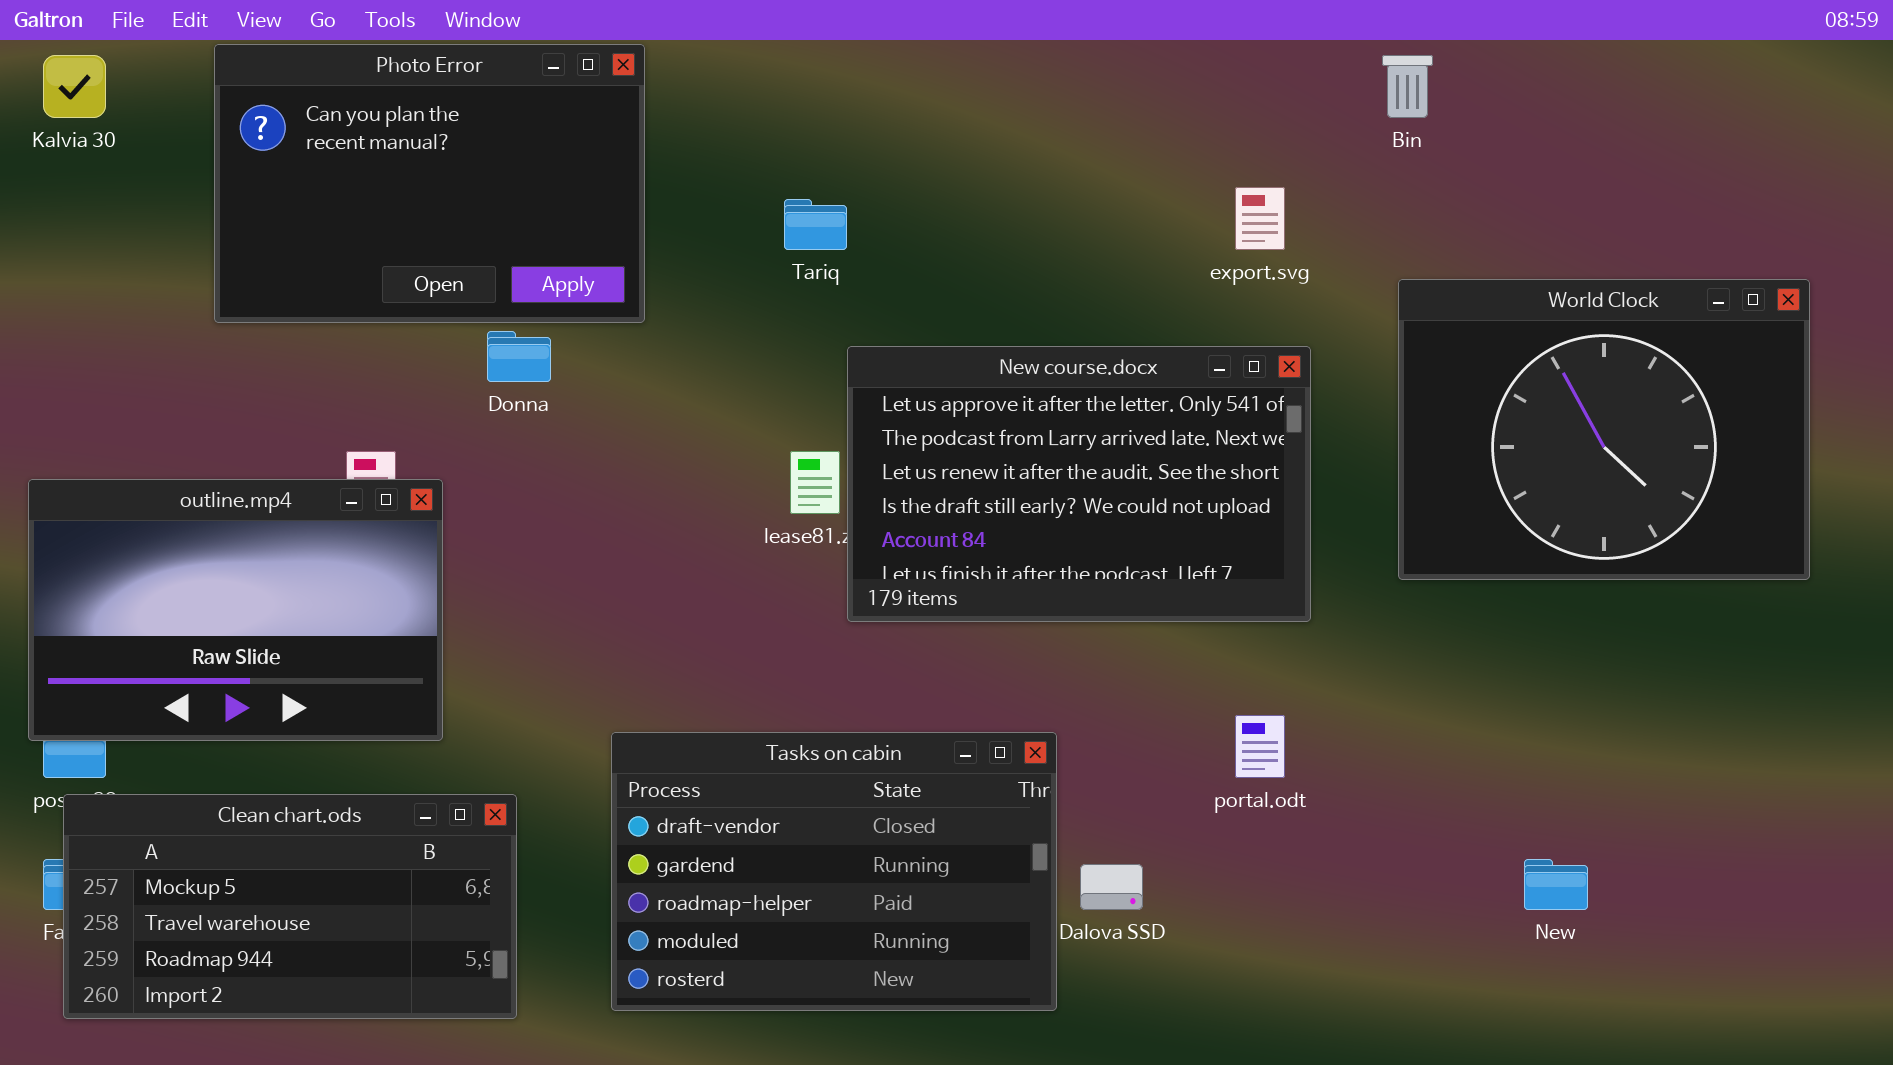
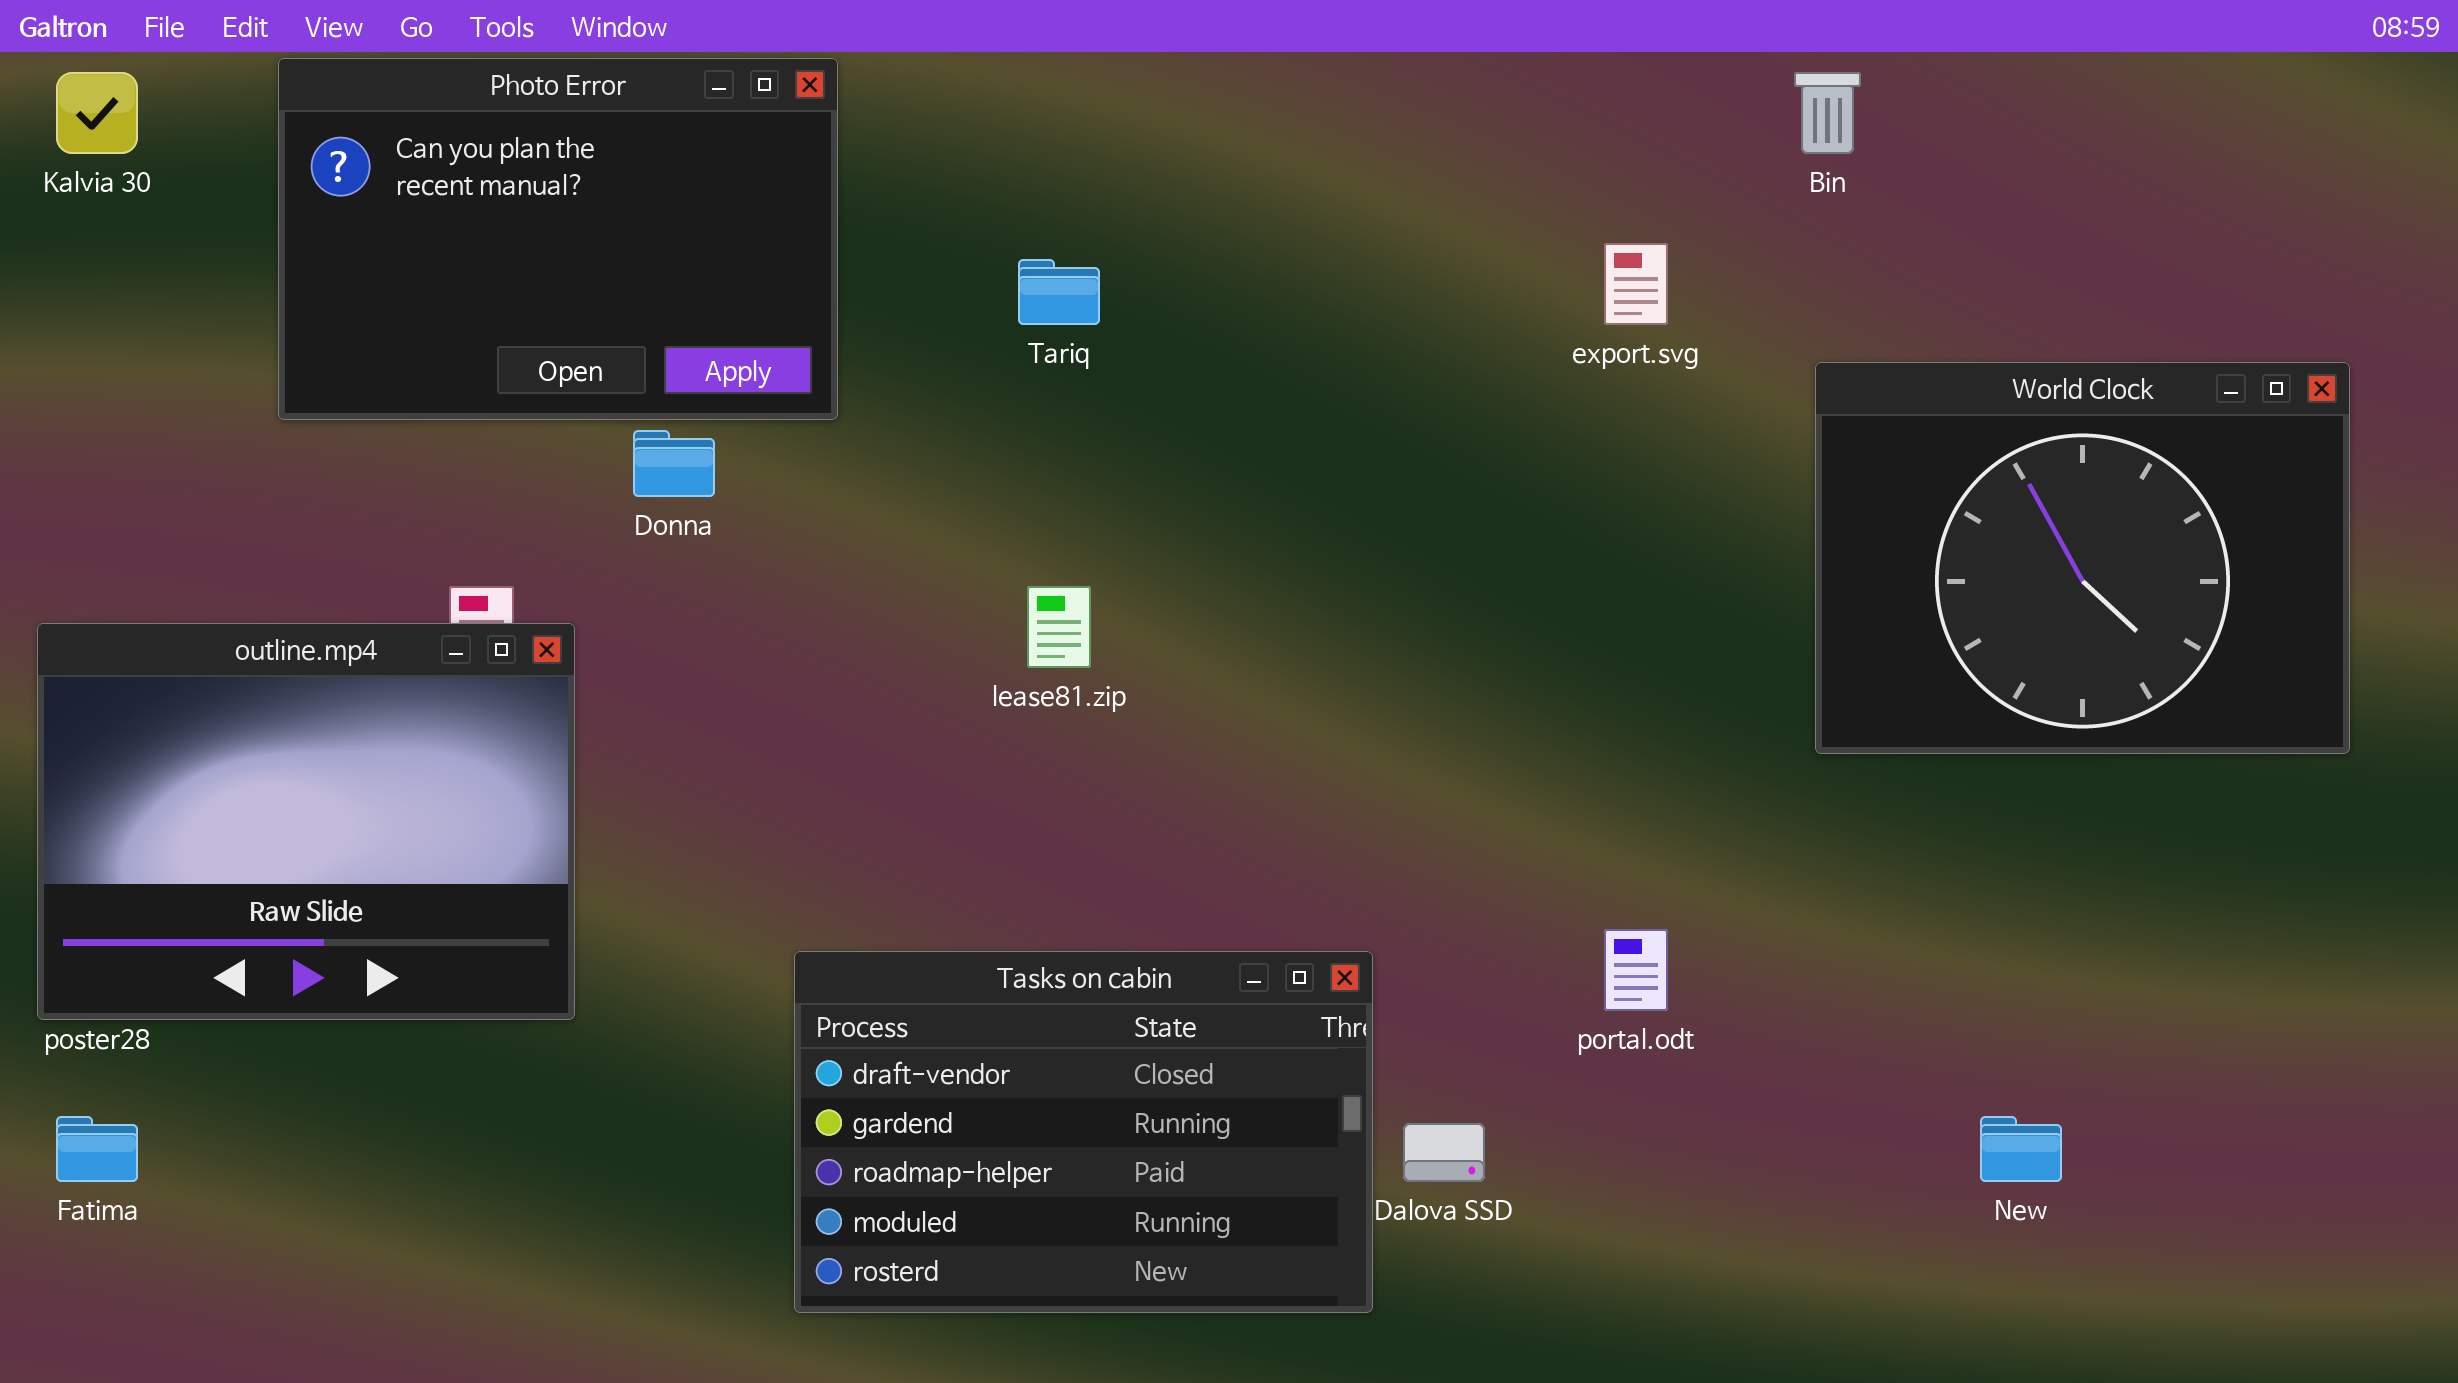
New course.docx: [847,346,1311,622] -> none, closed
outline.mp4: [28,479,443,741] -> [37,623,575,1020], resized
Clean chart.ods: [63,794,517,1019] -> none, closed

